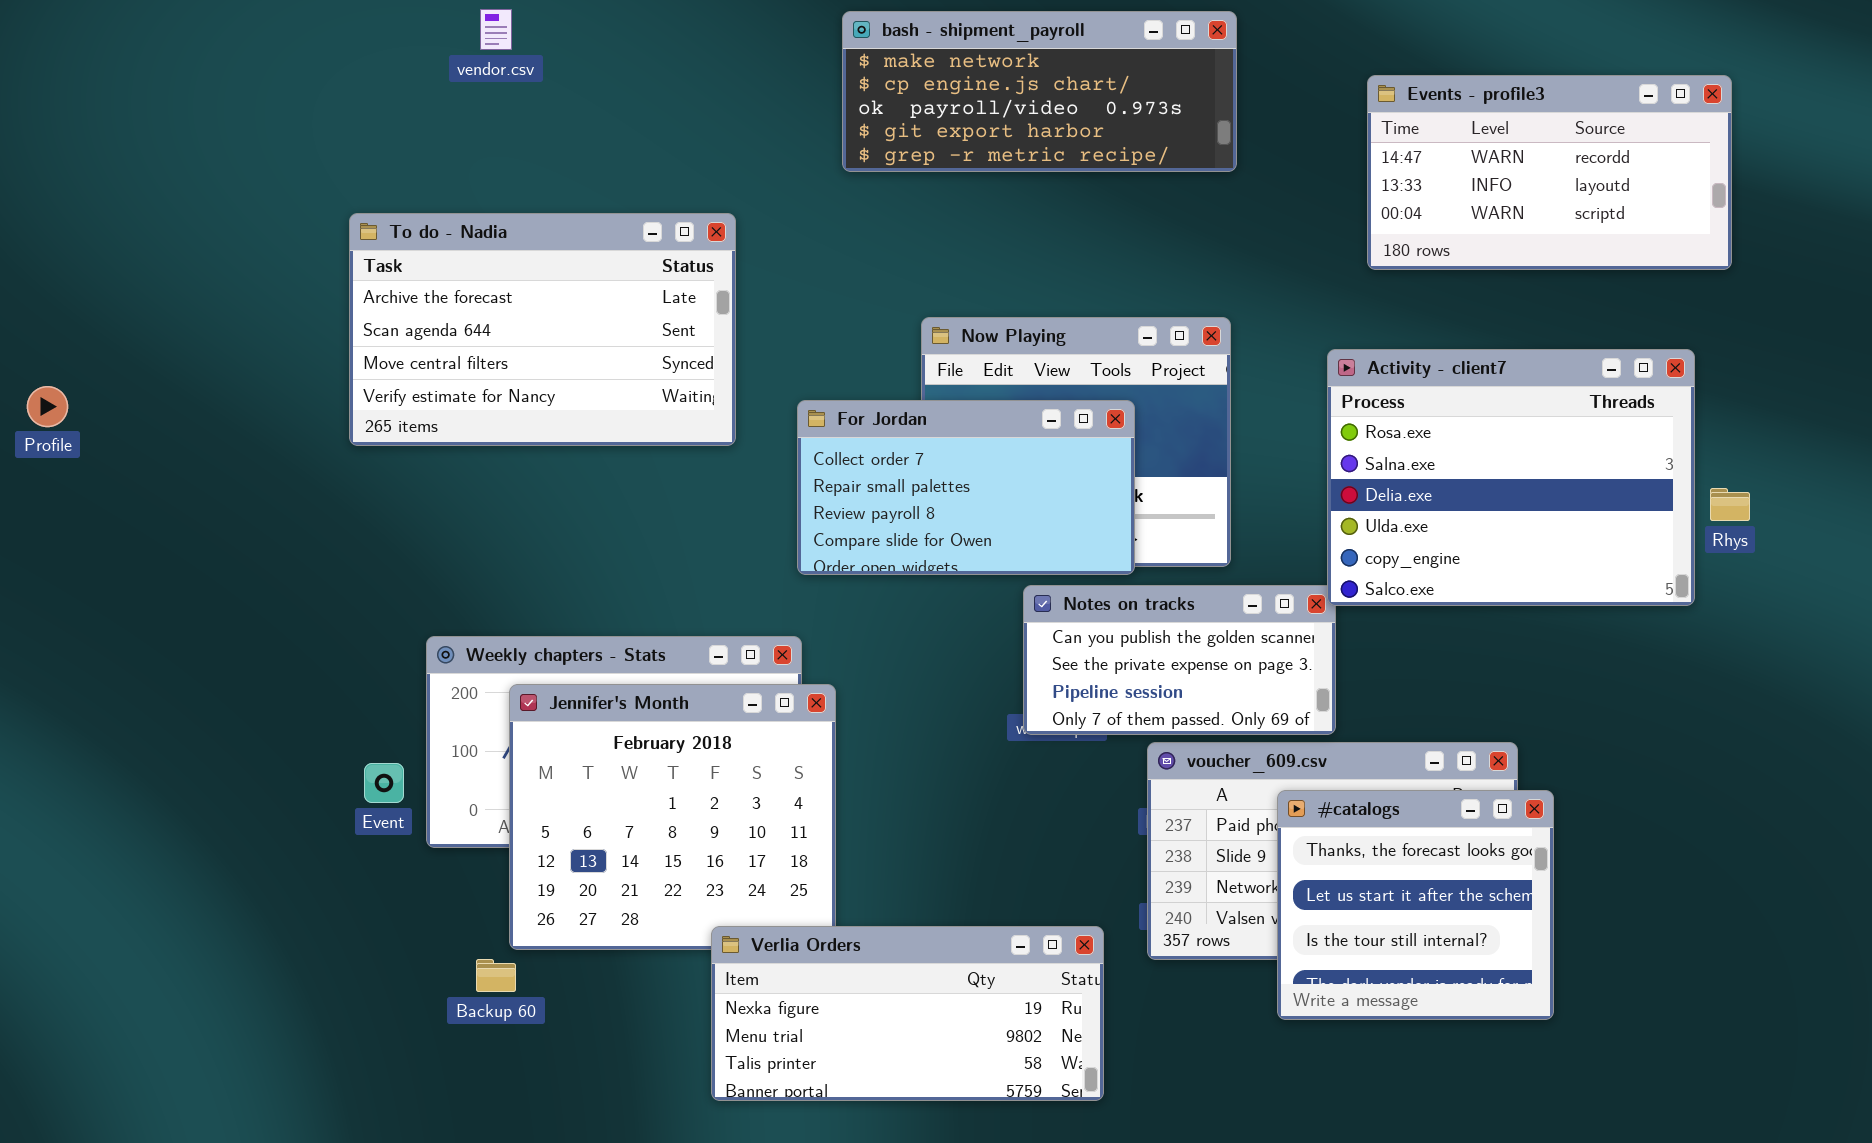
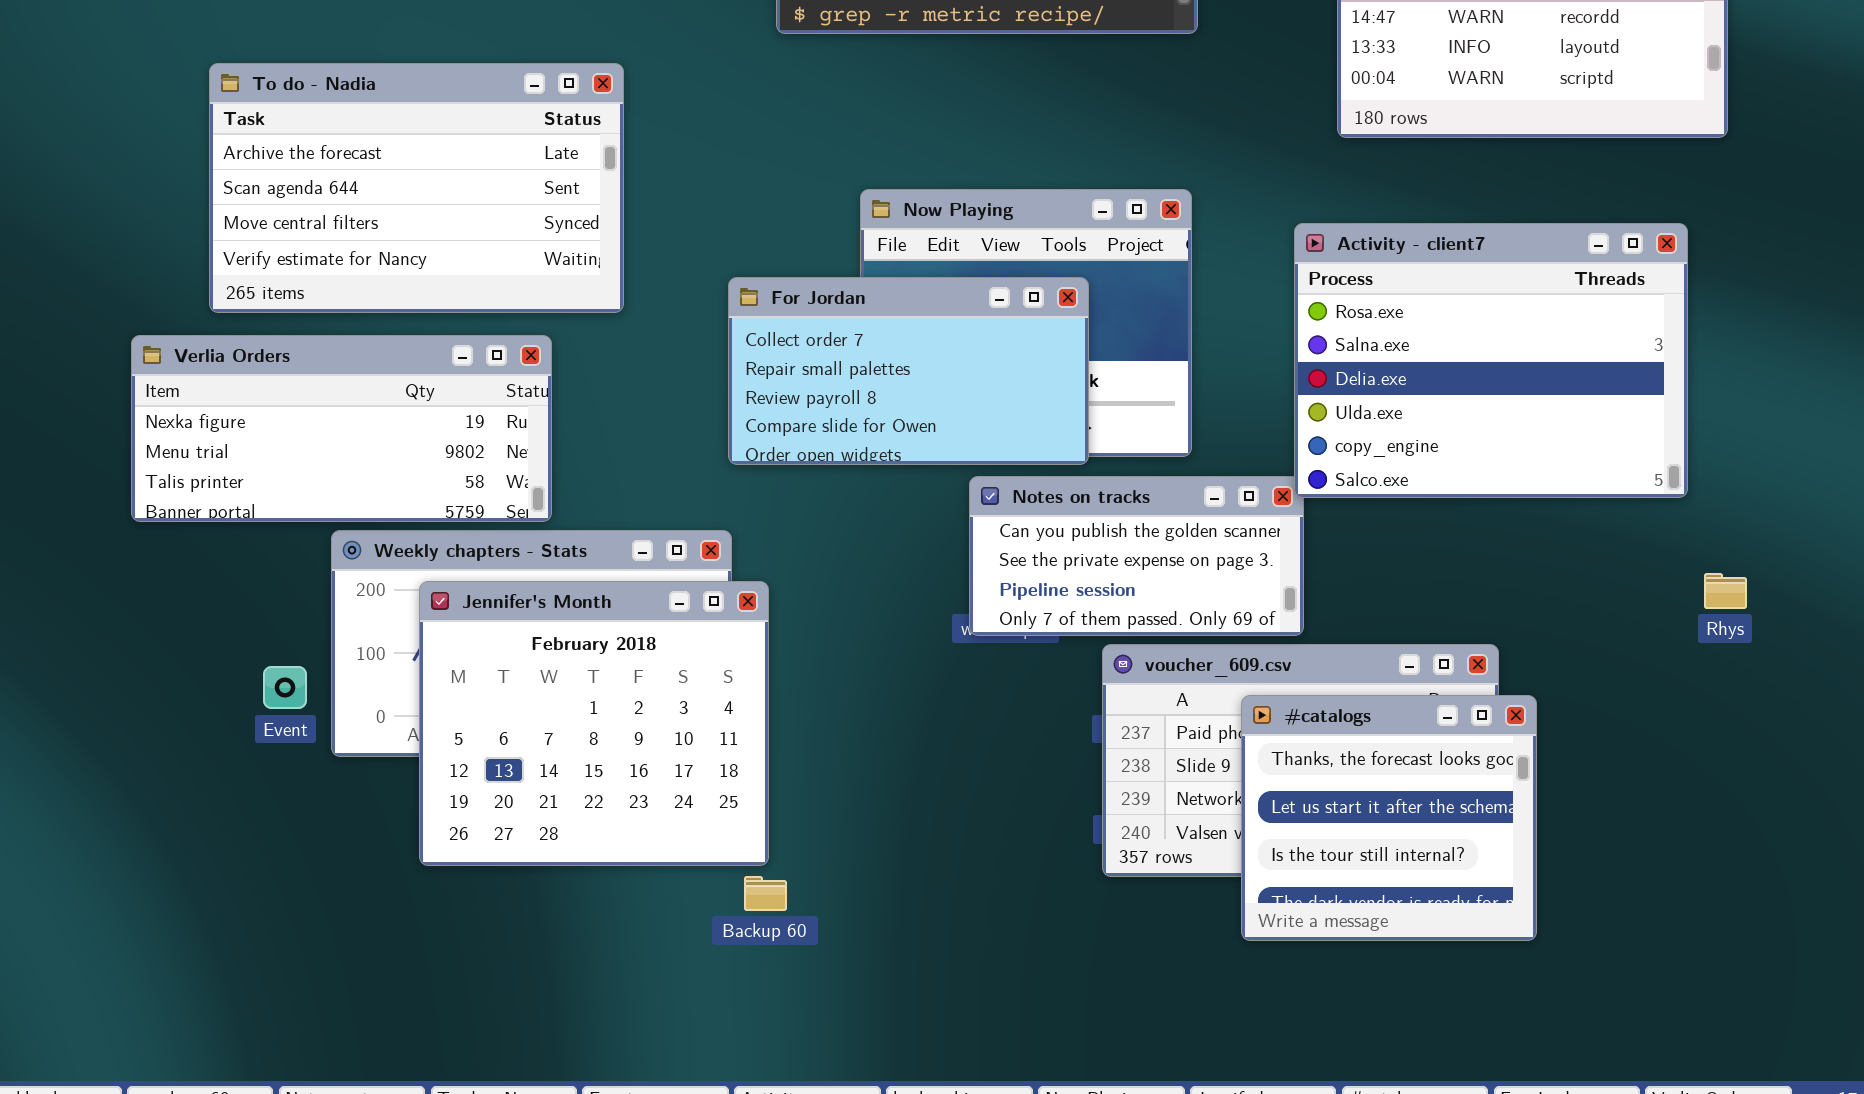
To do - Nadia: [349,213,736,446] -> [209,63,624,313], moved
Rhys: [1710,488,1750,521] -> [1704,573,1747,609], moved
Verlia Orders: [711,926,1104,1101] -> [131,335,552,522], moved
Backup 60: [476,959,516,992] -> [744,876,787,911], moved

